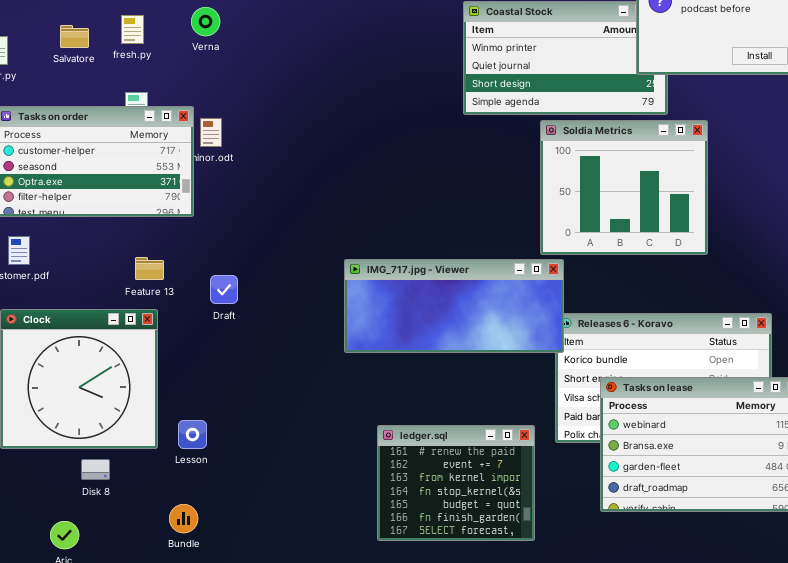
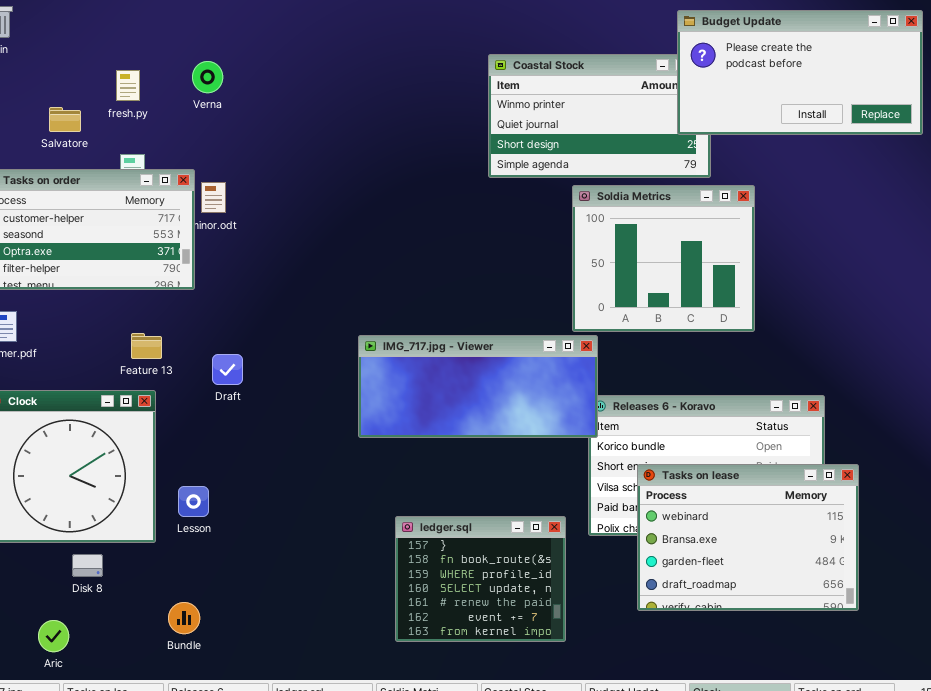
Salvatore: [60,25,89,48] -> [49,107,81,132], moved
Lesson: [178,420,207,449] -> [178,486,209,517], moved
ledger.sql: [377,425,535,541] -> [395,516,566,642], scrolled up 4 rows

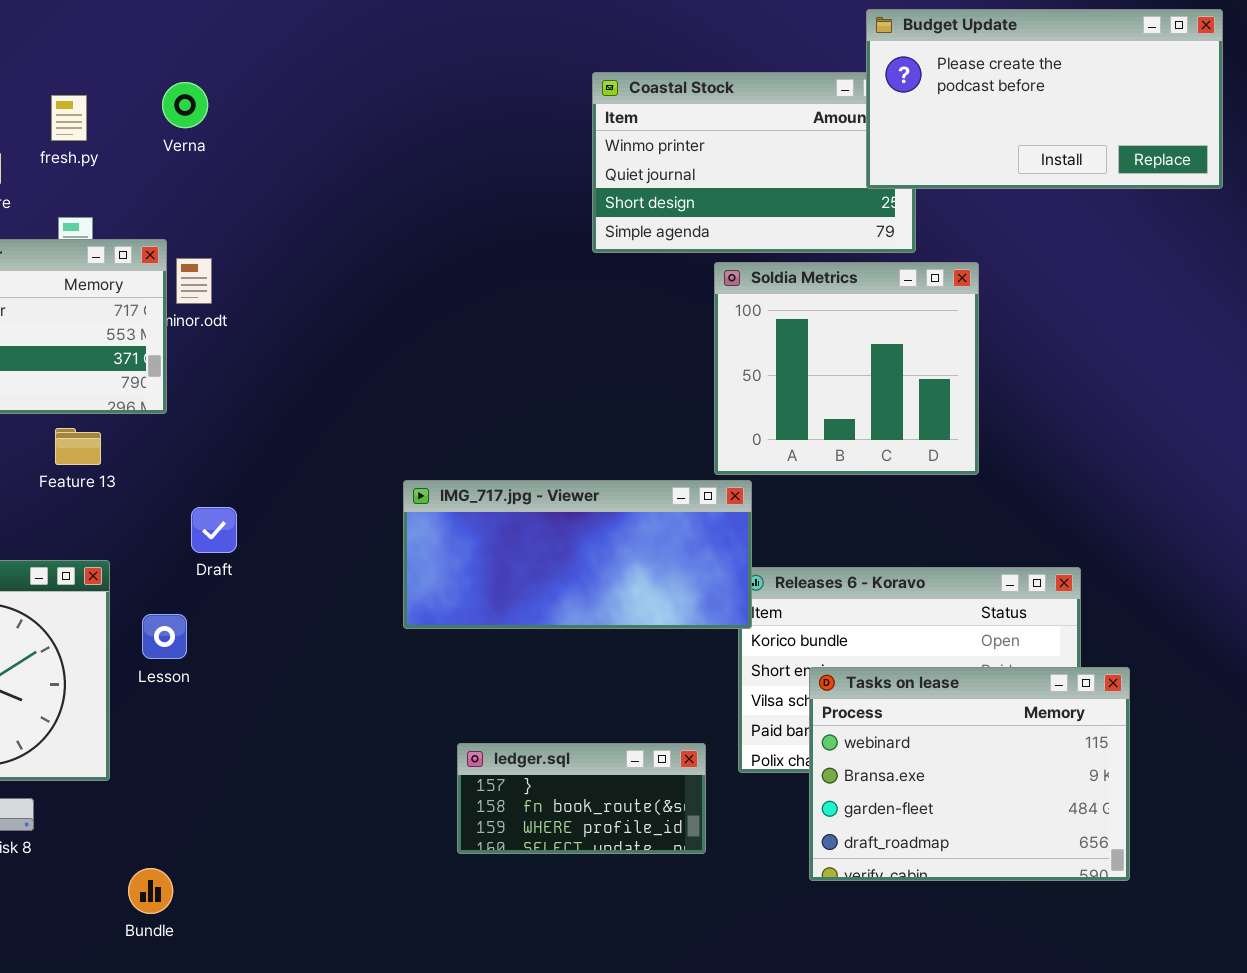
Feature 13: [131,333,162,359] -> [55,428,101,465], moved
Lesson: [178,486,209,517] -> [142,614,187,659], moved
ledger.sql: [395,516,566,642] -> [457,743,706,854], resized

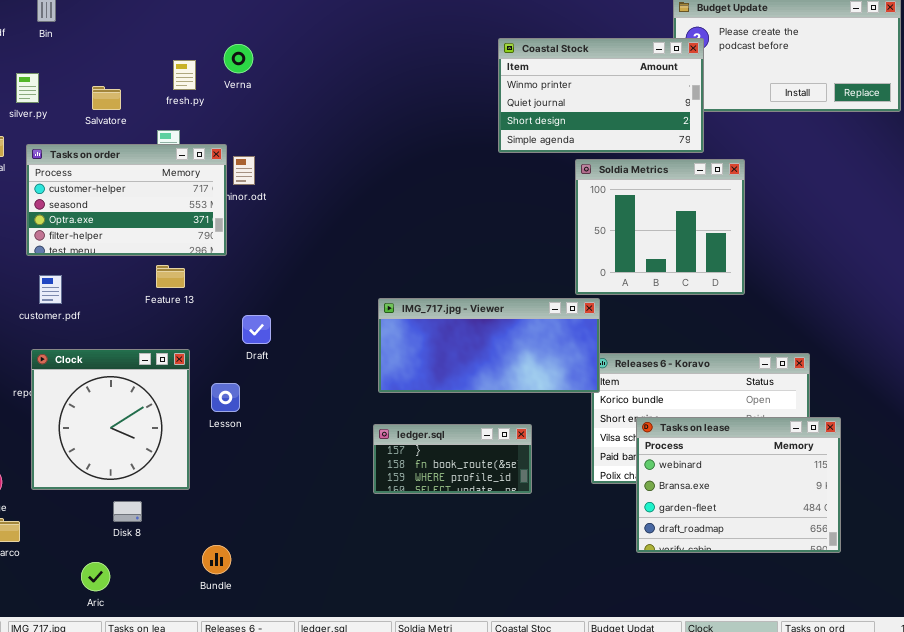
Coastal Stock: [592,72,916,253] -> [498,38,704,153], raised
fresh.py: [51,95,87,141] -> [173,60,196,90], moved
ledger.sql: [457,743,706,854] -> [373,424,532,494], moved

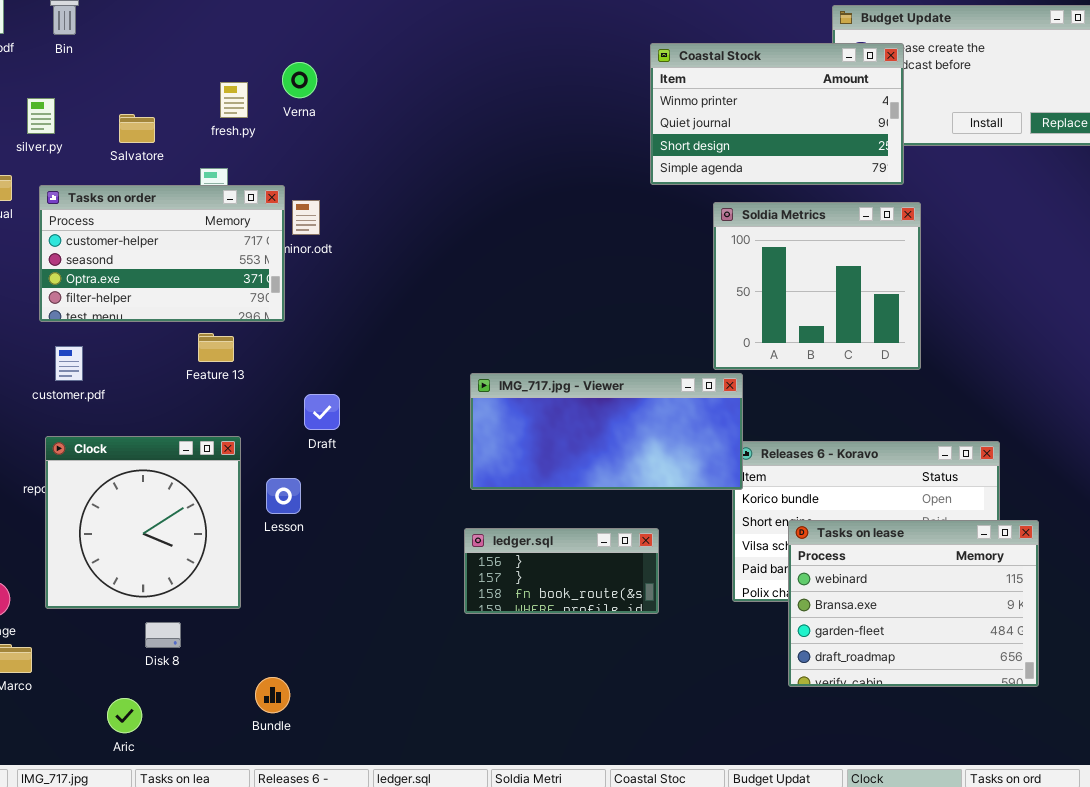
Coastal Stock: [498,38,704,153] -> [650,43,904,185], moved
ledger.sql: [373,424,532,494] -> [464,528,659,614], scrolled up 1 row

